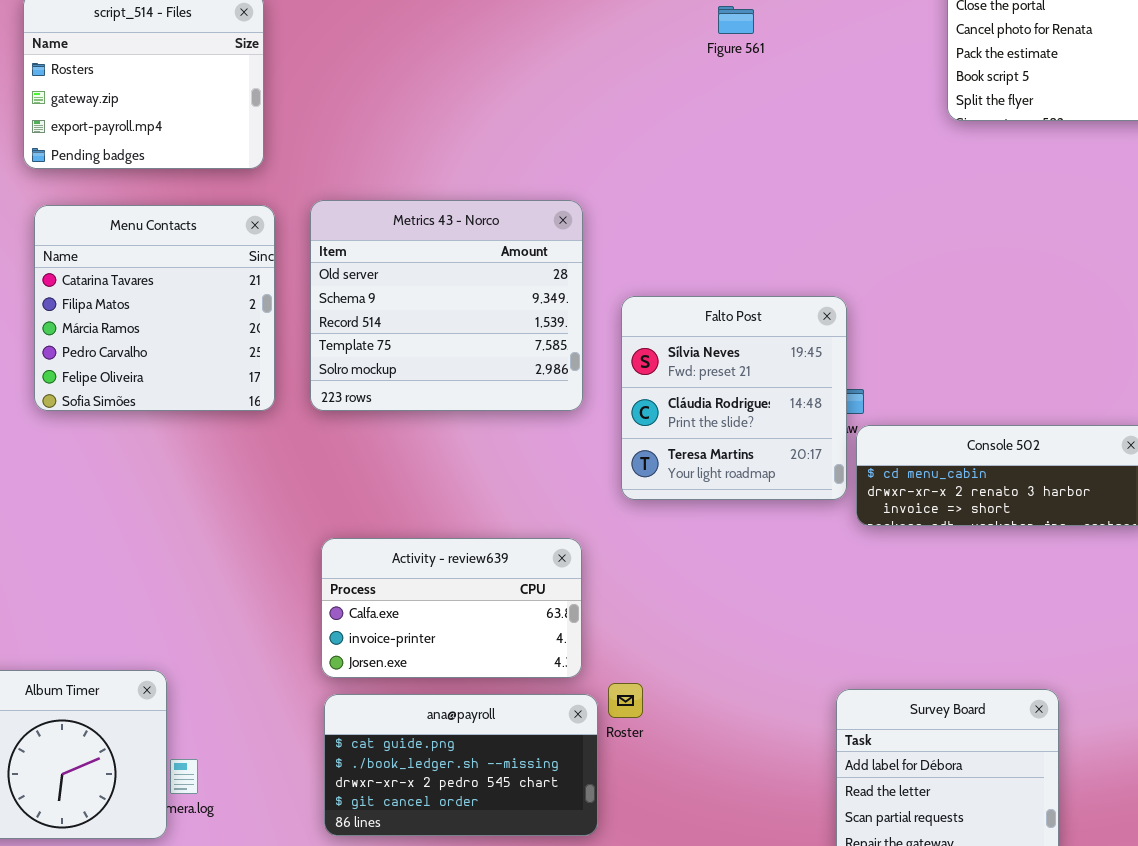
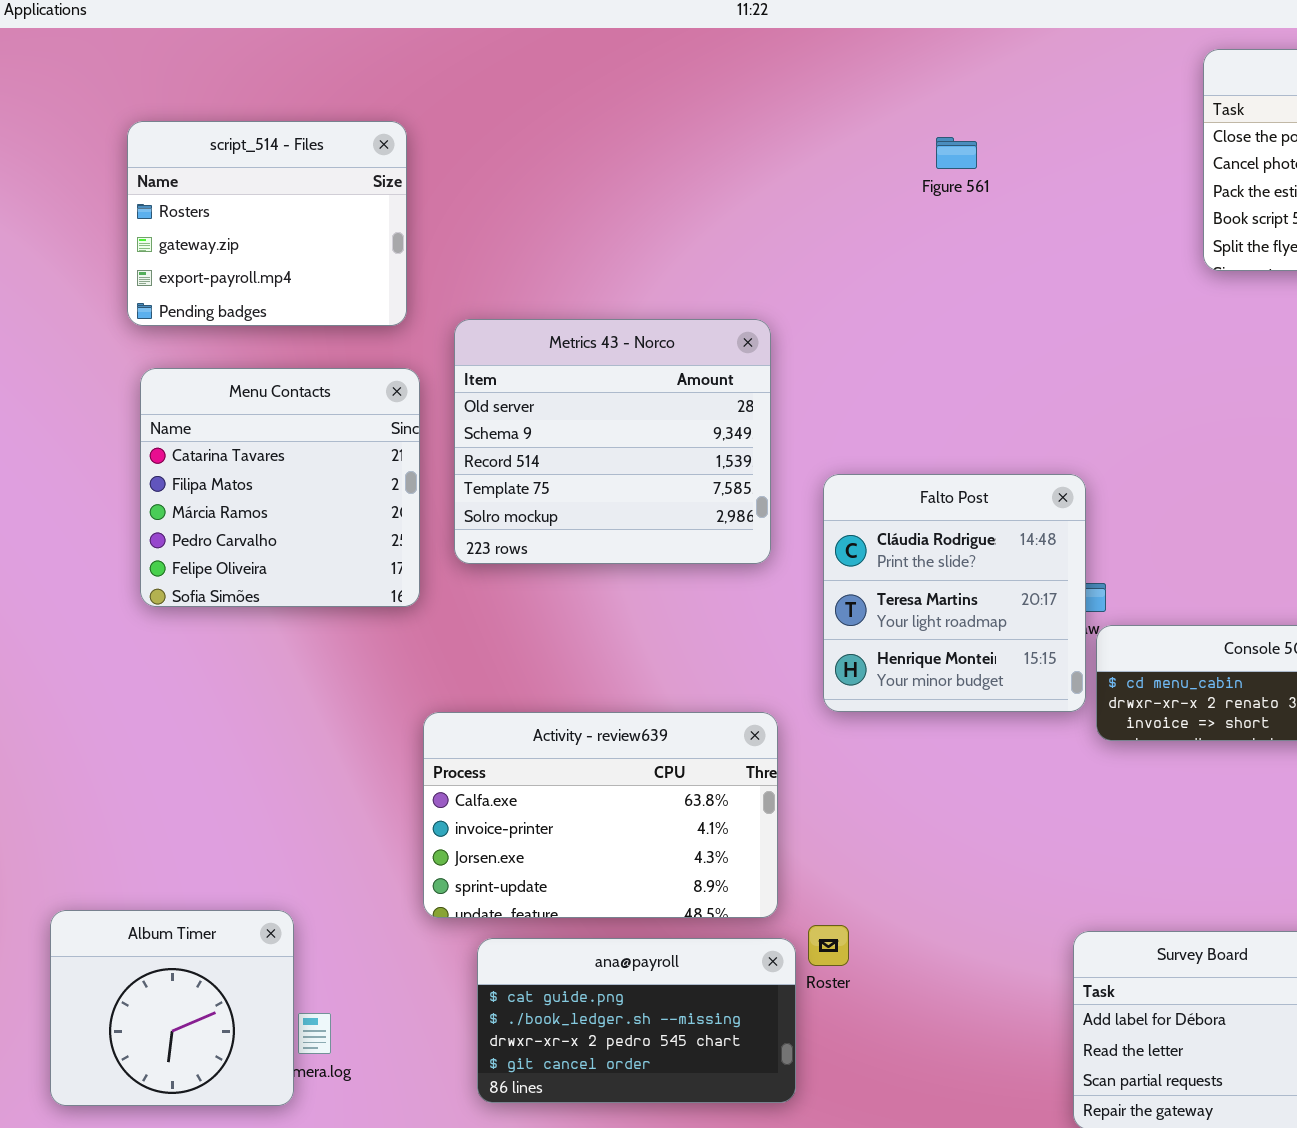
Metrics 43 - Norco: [310,200,583,411] -> [454,319,771,564], moved
Falto Post: [621,296,847,500] -> [823,474,1086,712], scrolled down 1 row
Activity - review639: [321,538,582,678] -> [423,712,778,918], resized

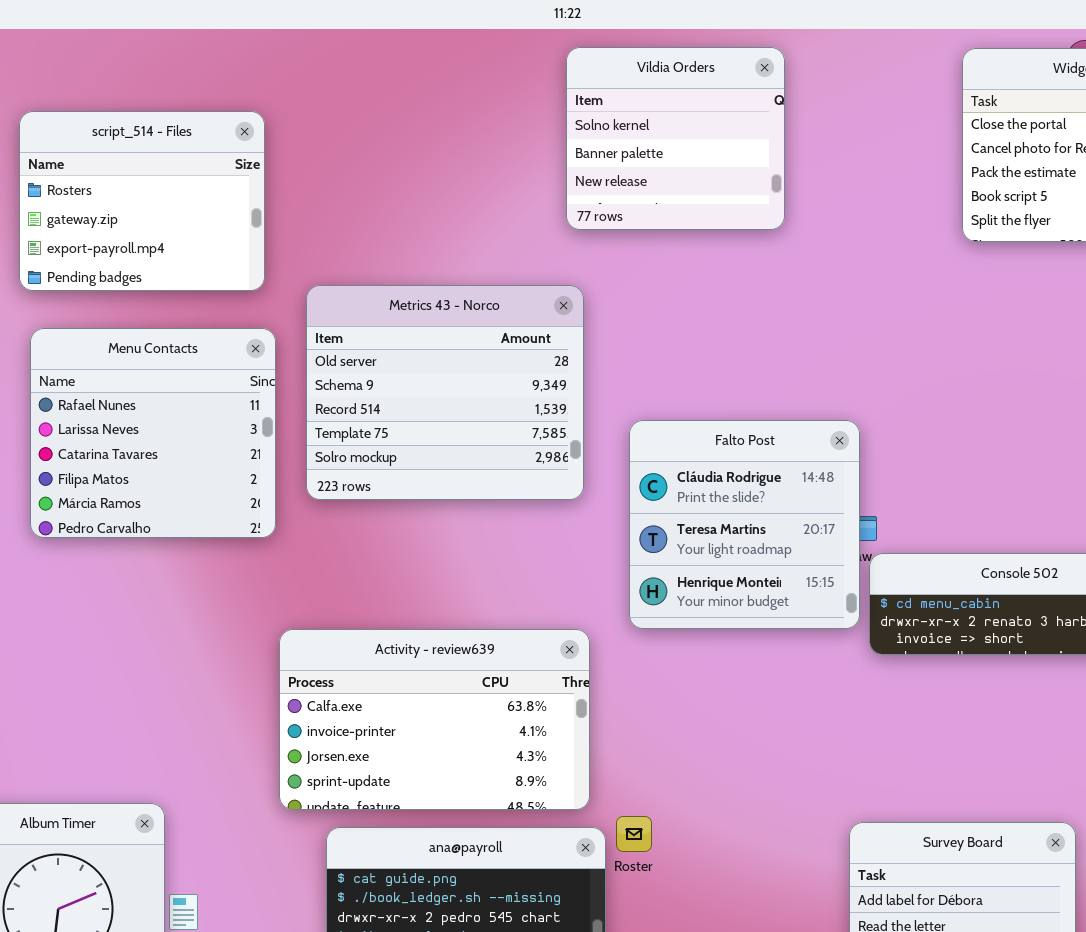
Vildia Orders: none -> [566,47,785,230], opened
Menu Contacts: [140,368,420,607] -> [30,328,276,538], scrolled up 2 rows

